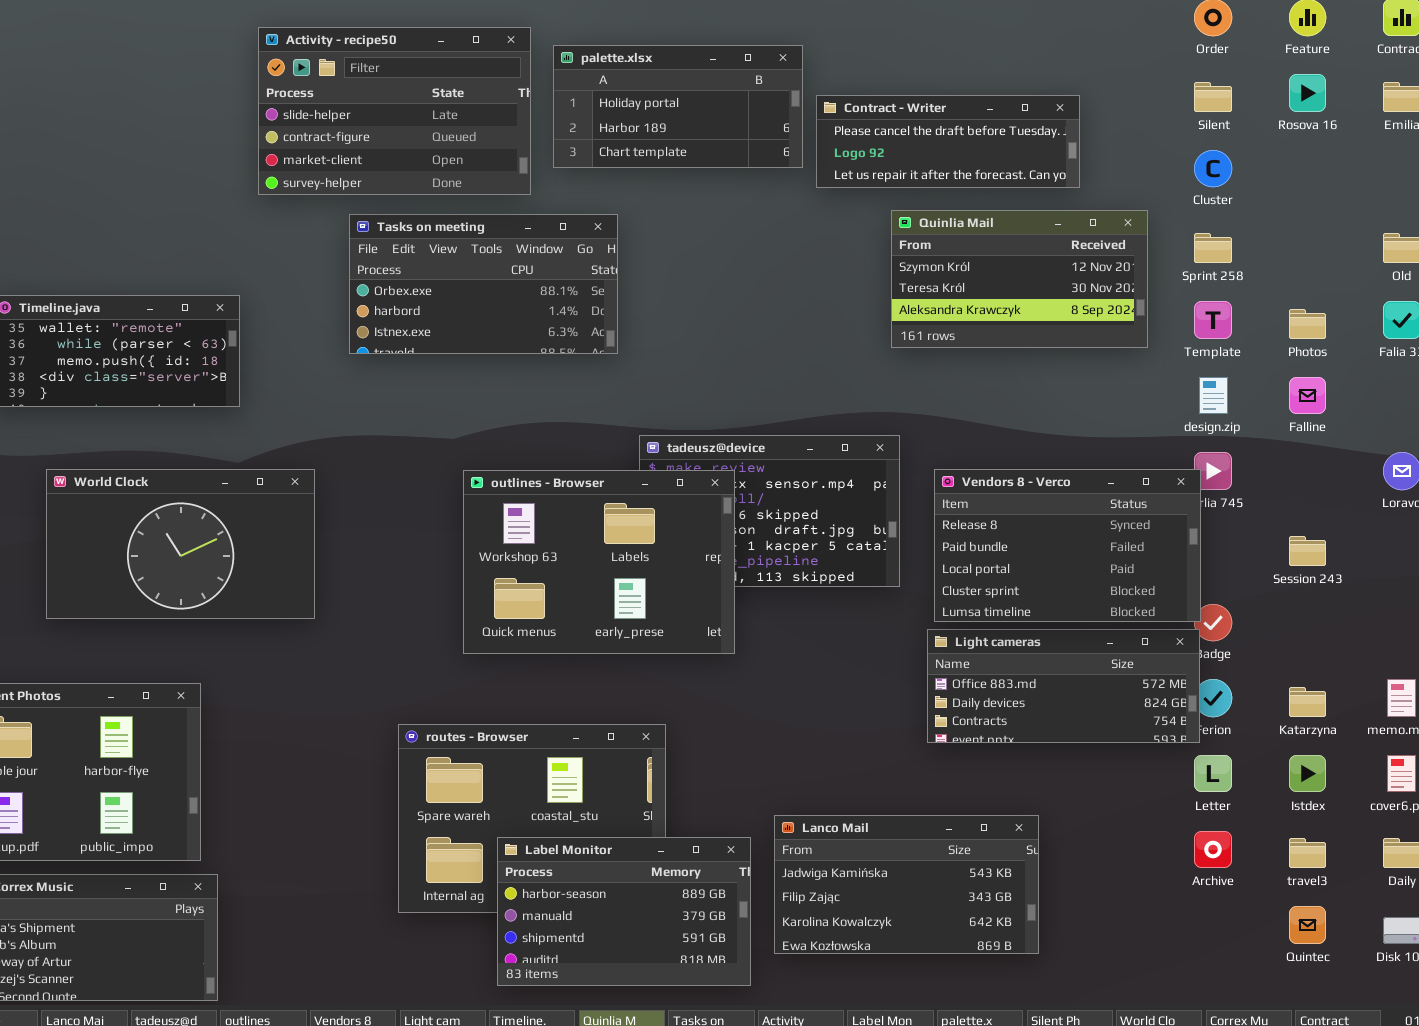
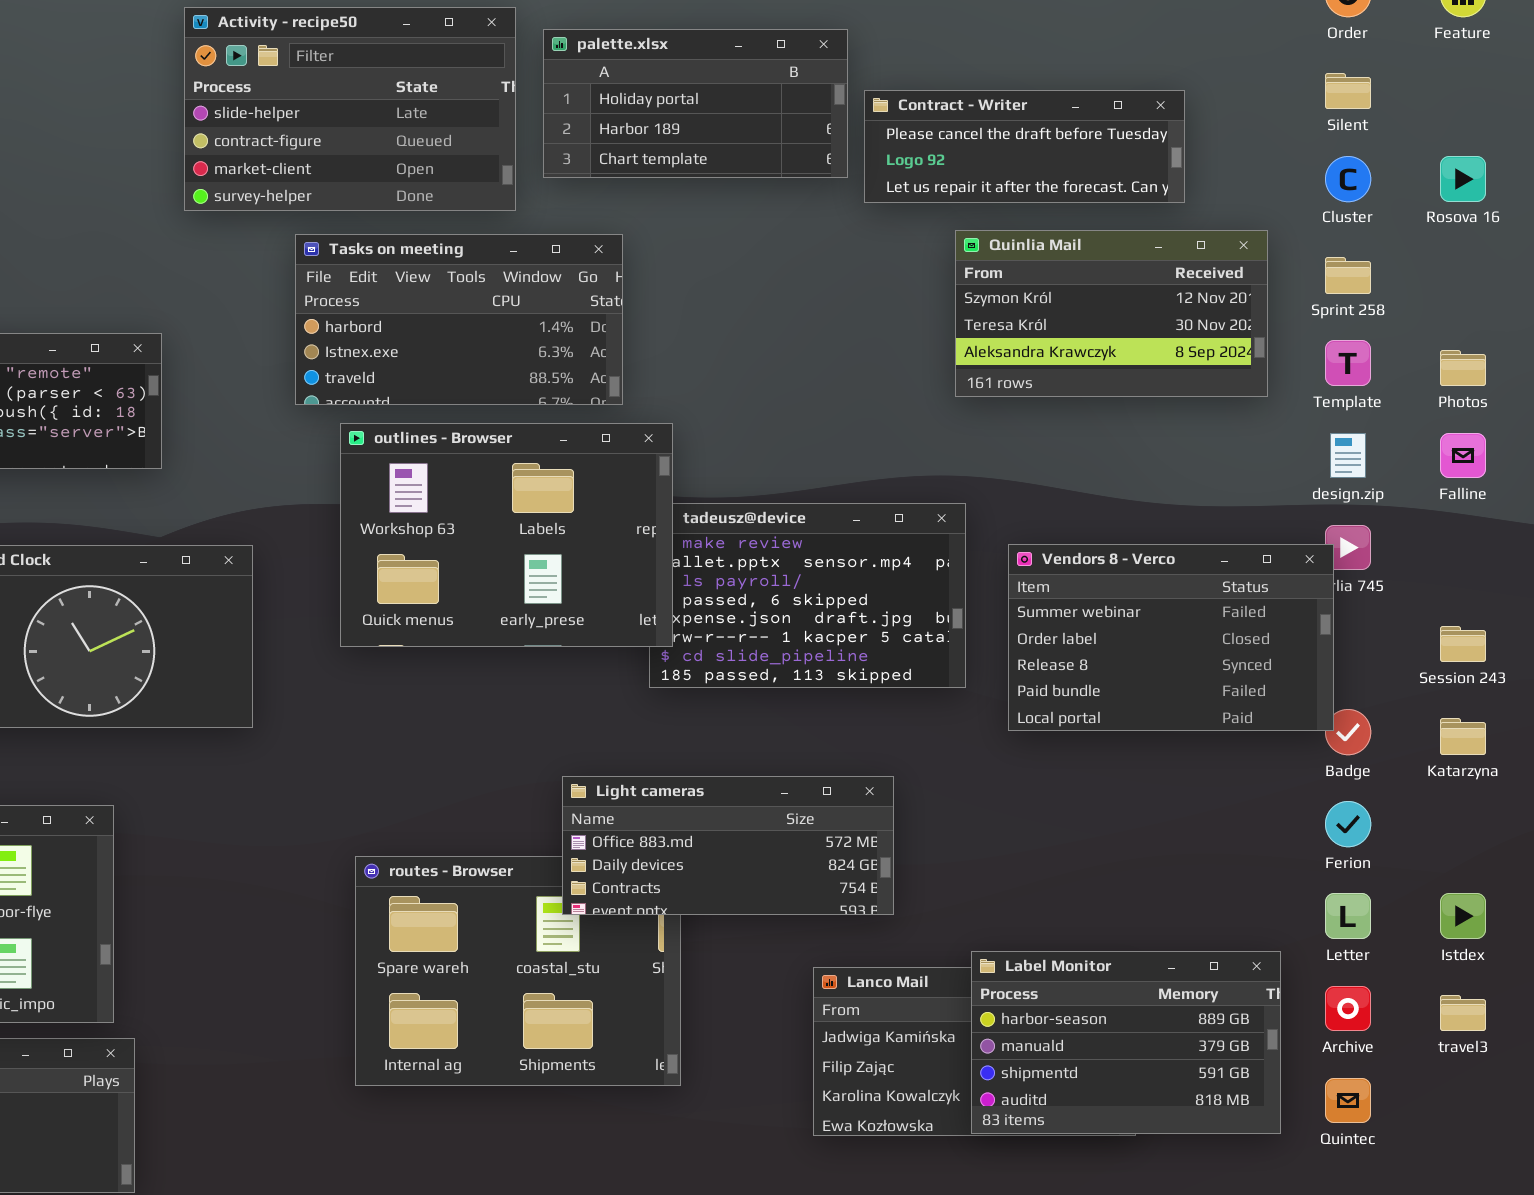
Rosova 16: [1289,74,1326,112] -> [1440,156,1486,202], moved
Tasks on meeting: [349,214,618,354] -> [295,234,623,405], scrolled down 1 row
Vendors 8 - Verco: [934,469,1201,622] -> [1008,544,1334,731], scrolled up 2 rows
outlines - Browser: [463,470,735,654] -> [340,423,673,647], moved
Light cameras: [927,629,1200,743] -> [562,776,894,915], moved
Katarzyna: [1289,687,1326,717] -> [1440,718,1486,755], moved
Label Monitor: [497,837,751,986] -> [971,951,1281,1134], moved
Quintec: [1289,906,1326,944] -> [1325,1078,1371,1123], moved

